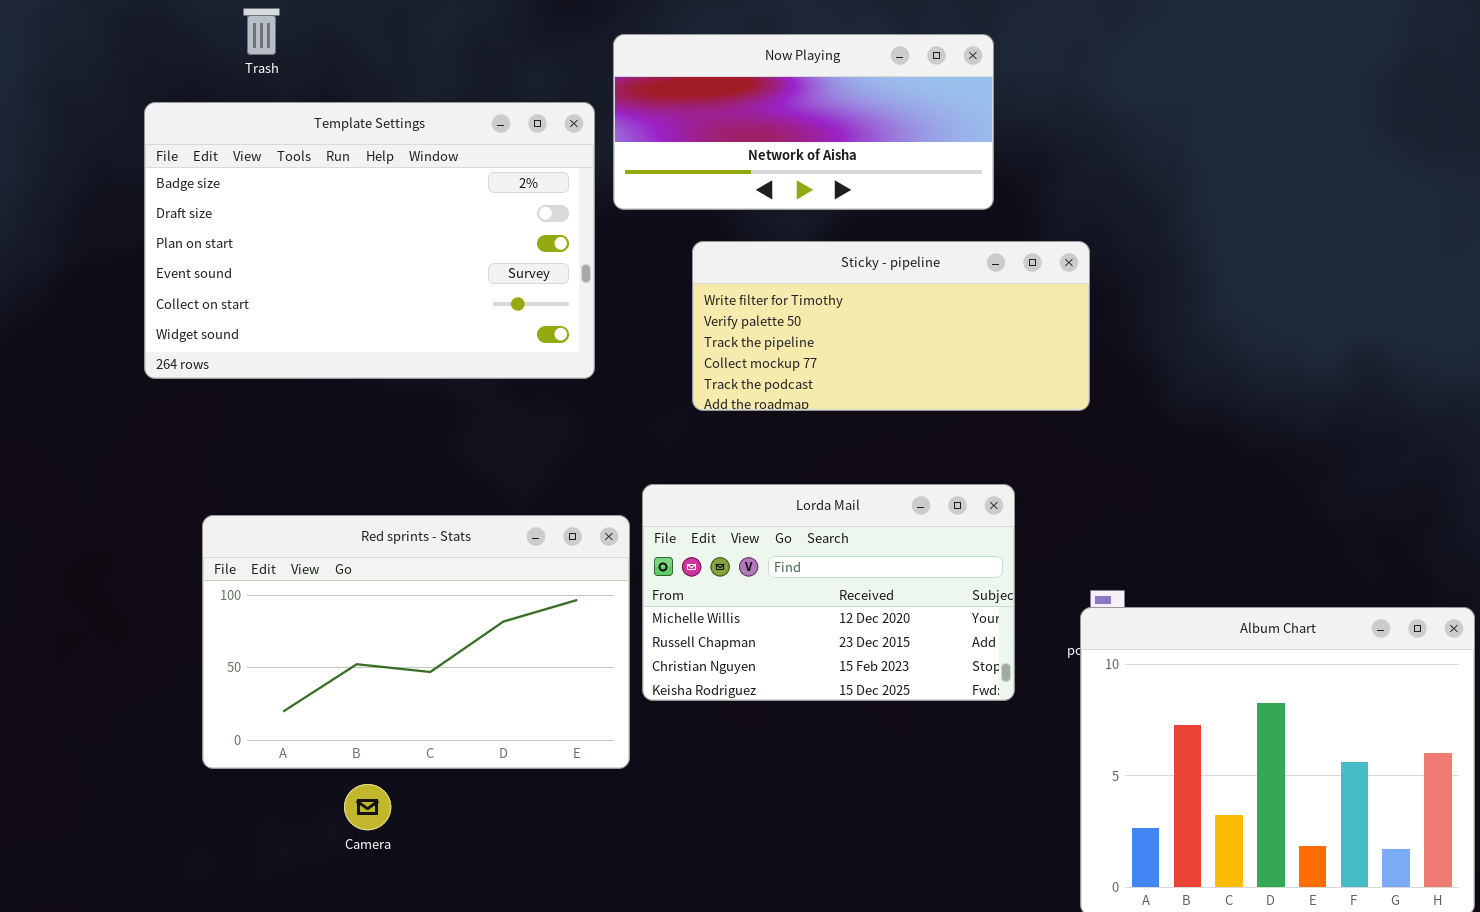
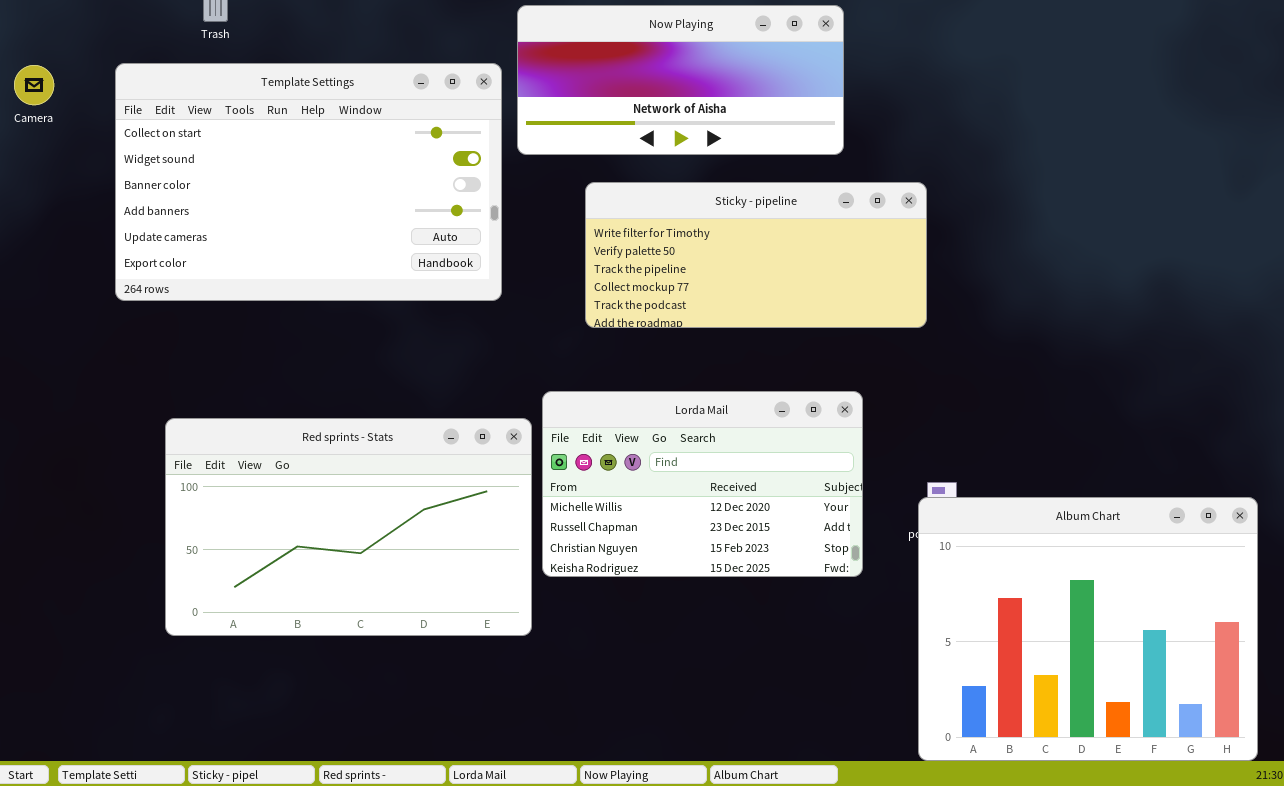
Template Settings: [144,102,595,379] -> [115,63,502,301], scrolled down 4 rows
Camera: [344,784,391,830] -> [14,65,54,105], moved

